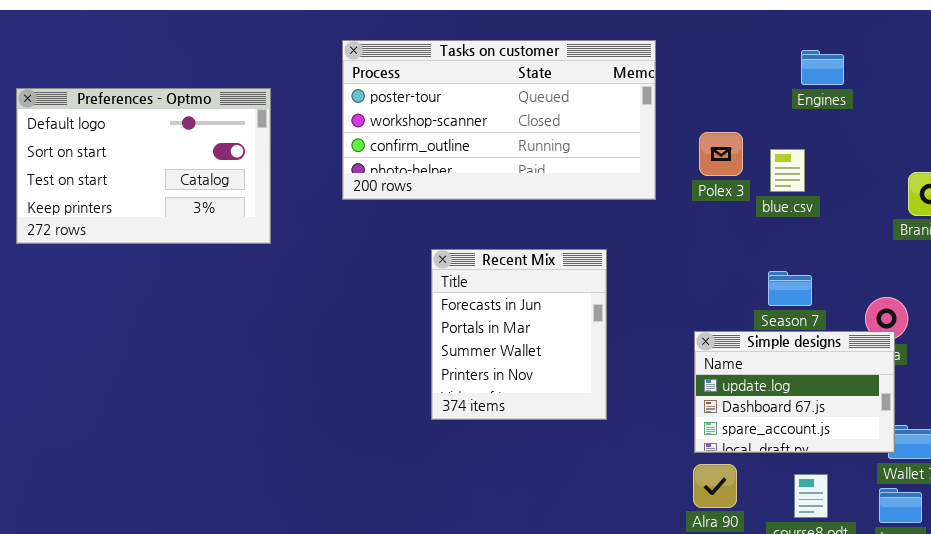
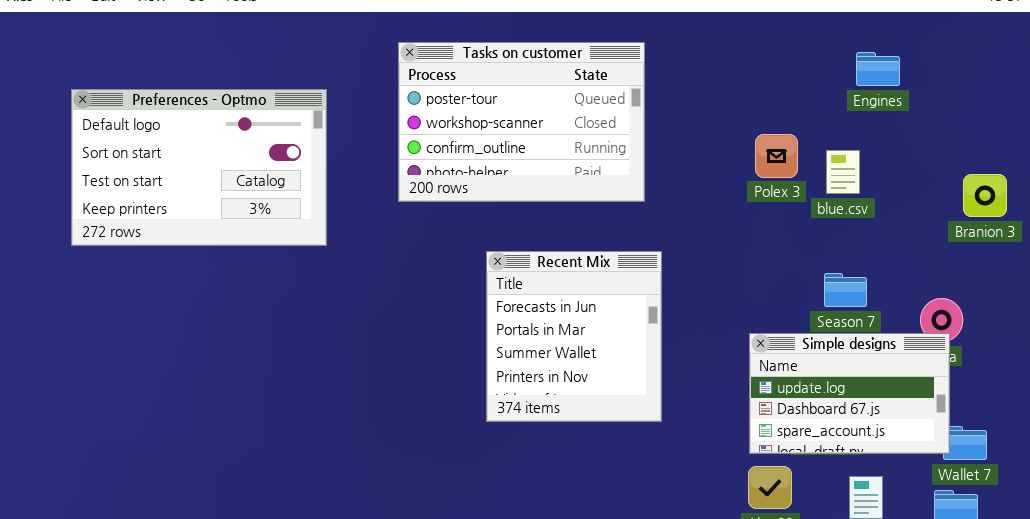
Tasks on customer: [342,40,656,200] -> [398,42,645,202], resized

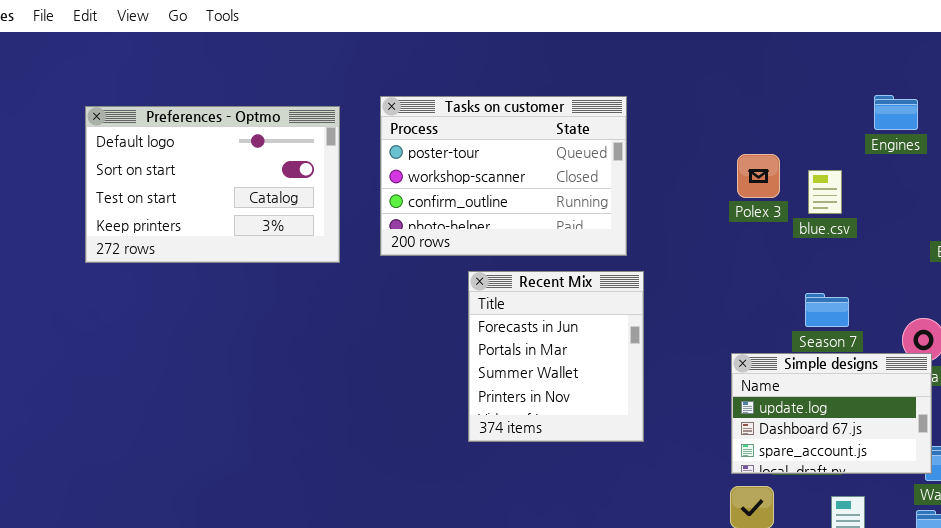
Tasks on customer: [398,42,645,202] -> [380,96,627,256], moved
Engines: [856,52,900,86] -> [874,95,918,130], moved
Preferences - Optmo: [71,89,327,246] -> [85,106,340,263], moved

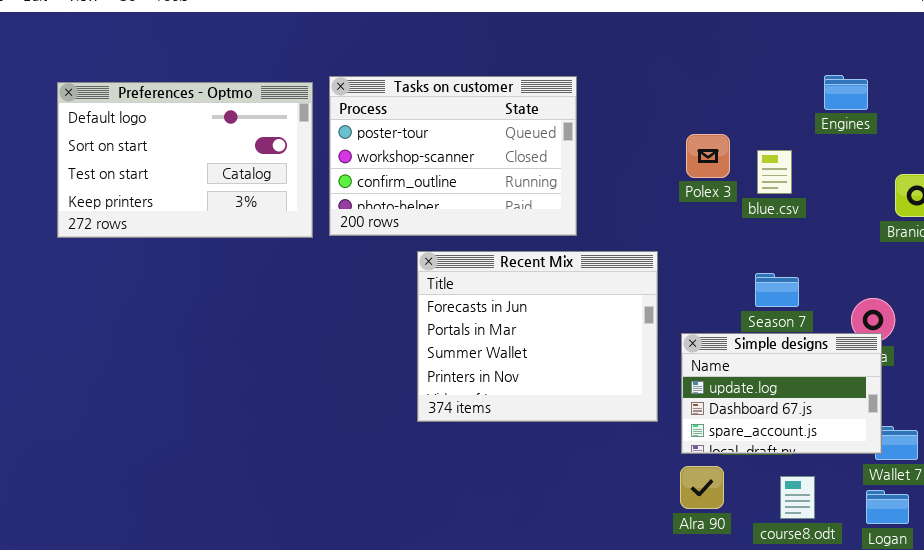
Preferences - Optmo: [85,106,340,263] -> [57,82,313,238], moved
Recent Mix: [468,271,644,442] -> [417,251,658,422], resized

